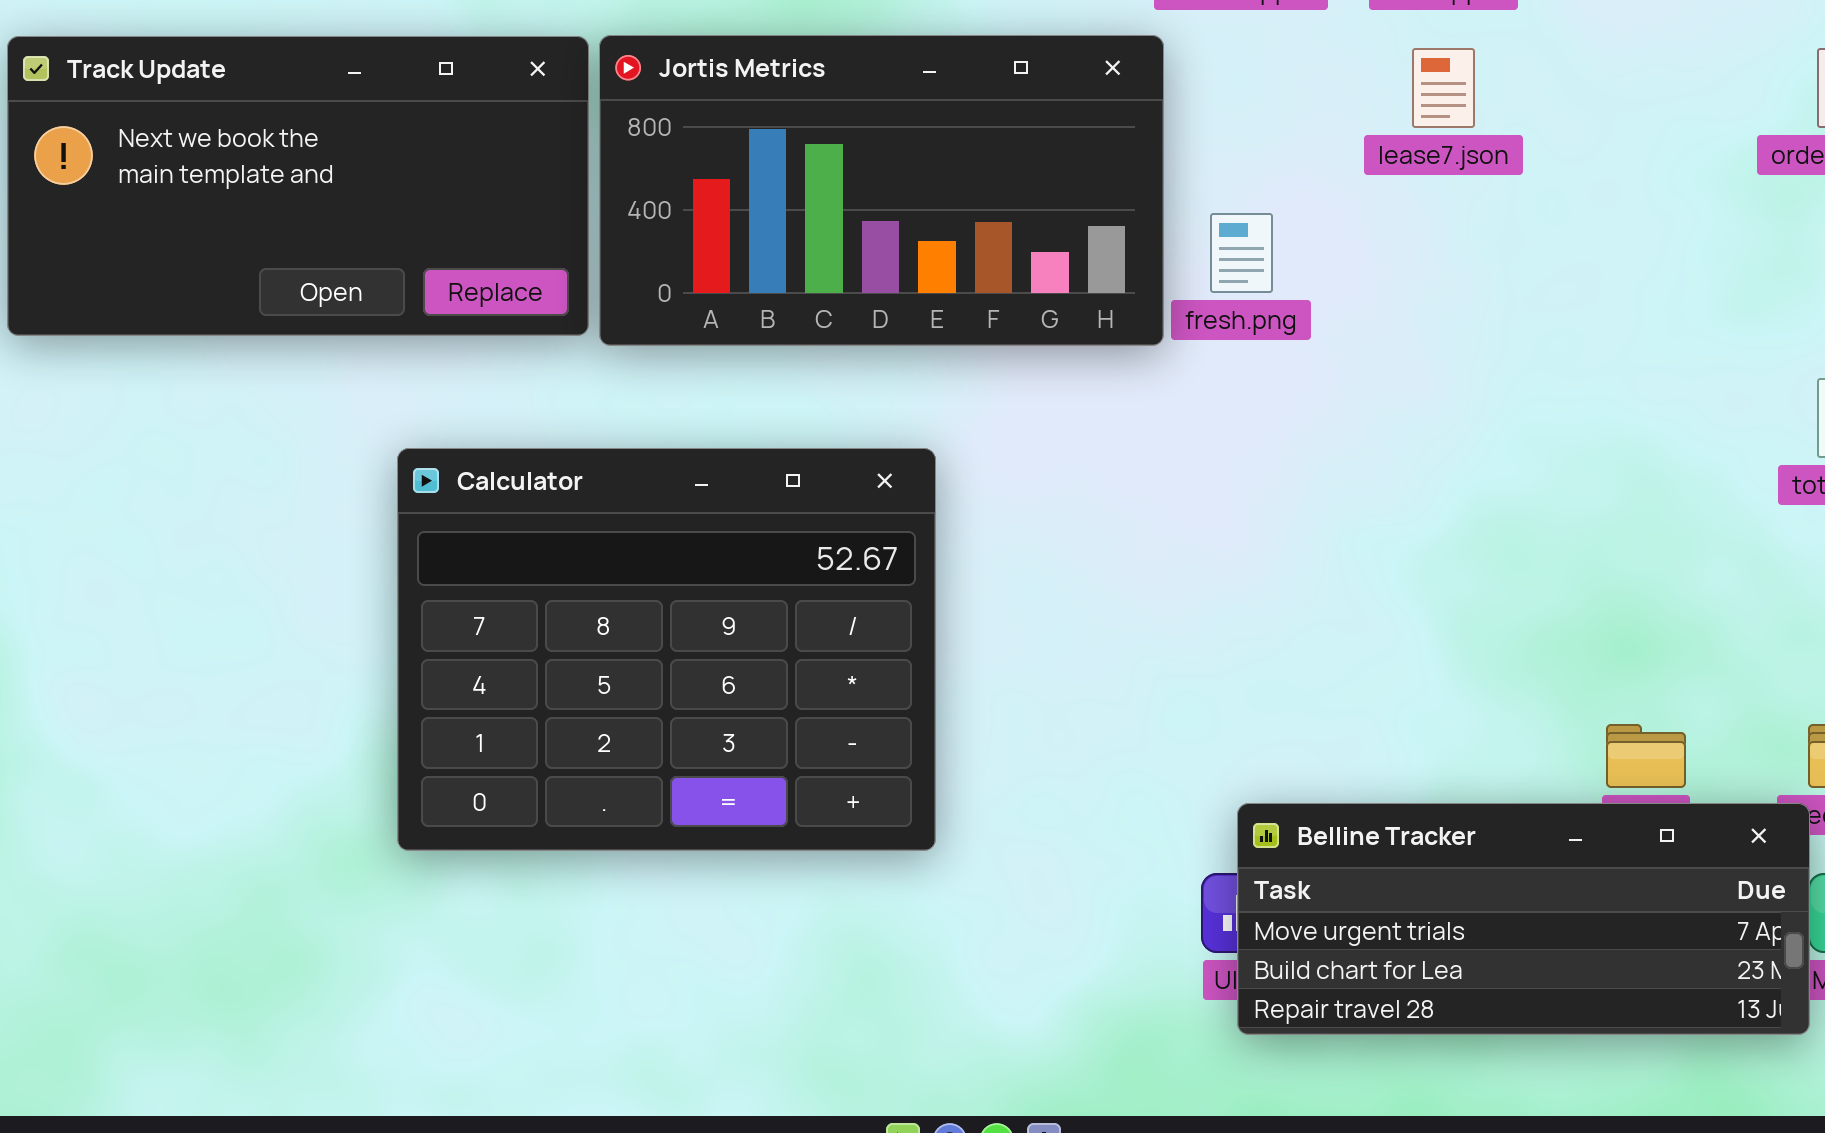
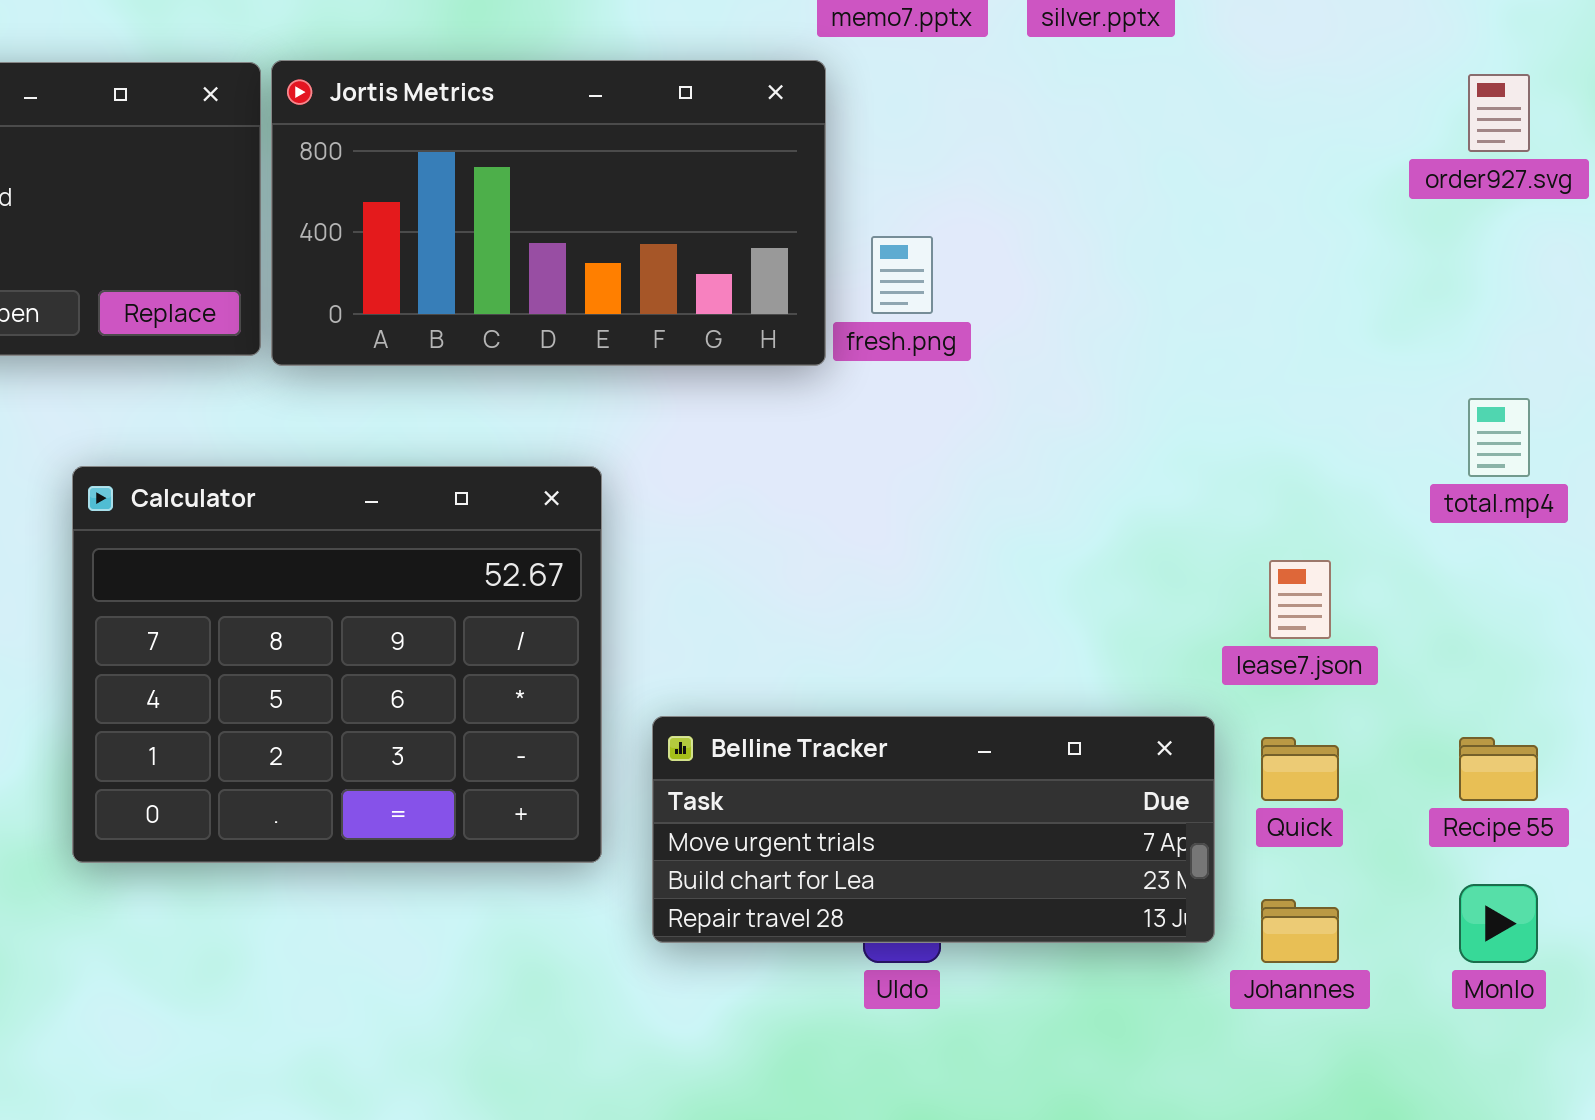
lease7.json: [1412,48,1475,128] -> [1269,560,1331,639], moved
Belline Tracker: [1237,803,1810,1035] -> [652,716,1215,943], moved

